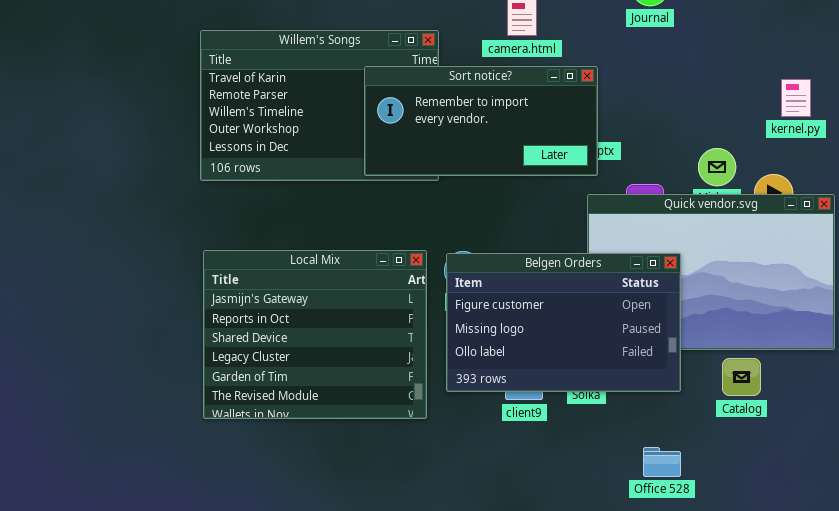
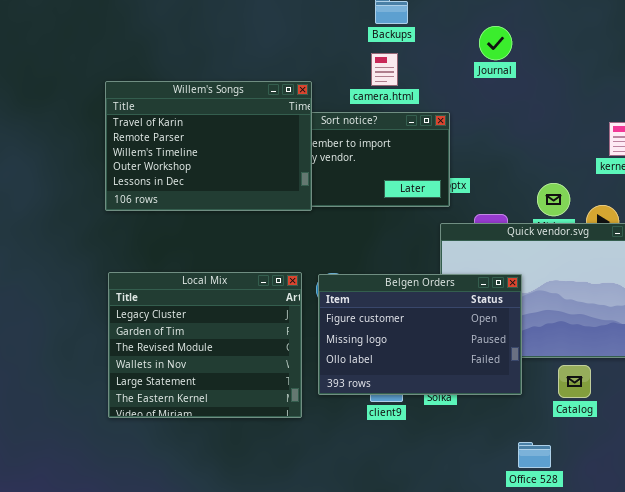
Willem's Songs: [200,30,439,181] -> [105,81,312,211], raised
Local Mix: [203,250,427,419] -> [108,272,302,418], scrolled down 3 rows
Office 528: [643,447,681,477] -> [518,442,551,468], moved

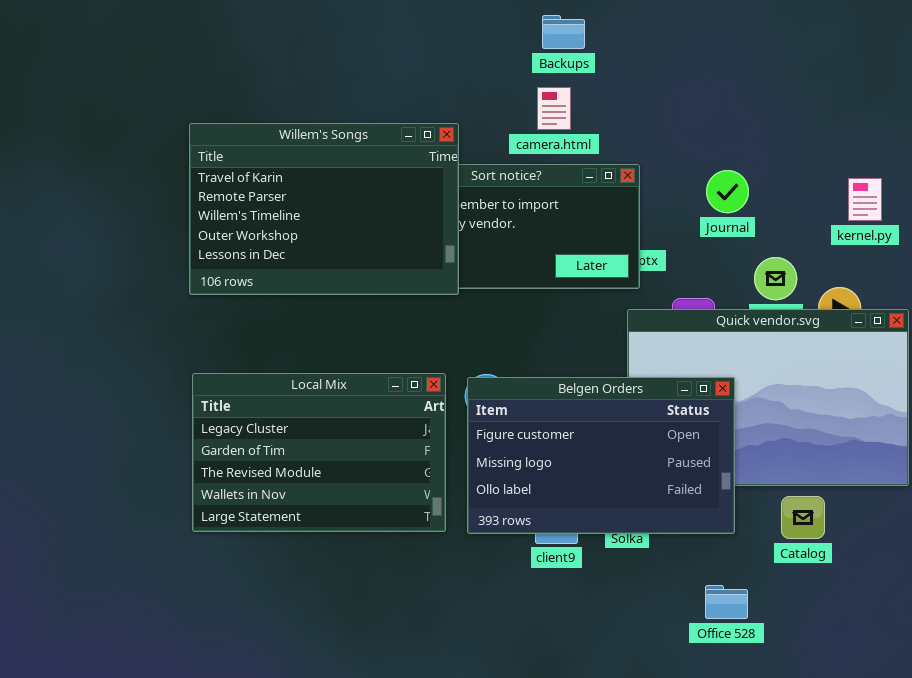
Journal: [479,26,512,60] -> [706,170,749,213], moved
Local Mix: [108,272,302,418] -> [192,373,446,532], resized
Office 528: [518,442,551,468] -> [705,585,748,619], moved

